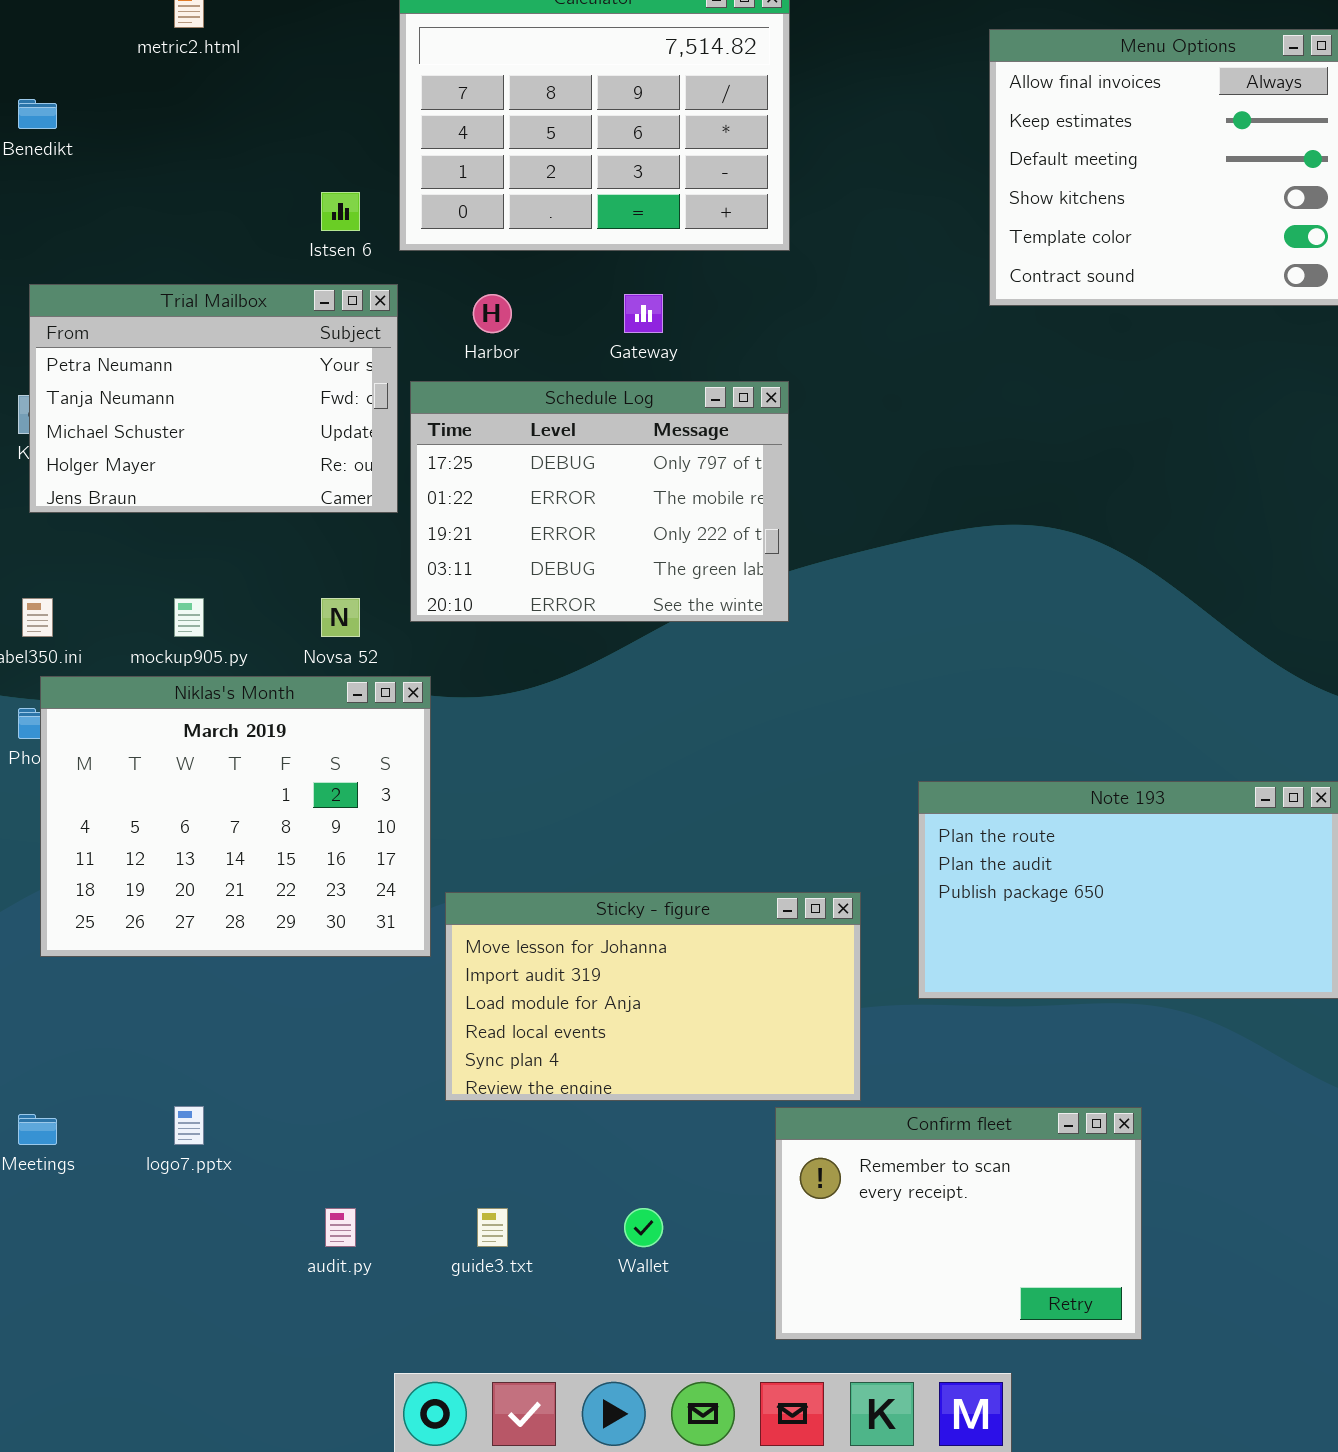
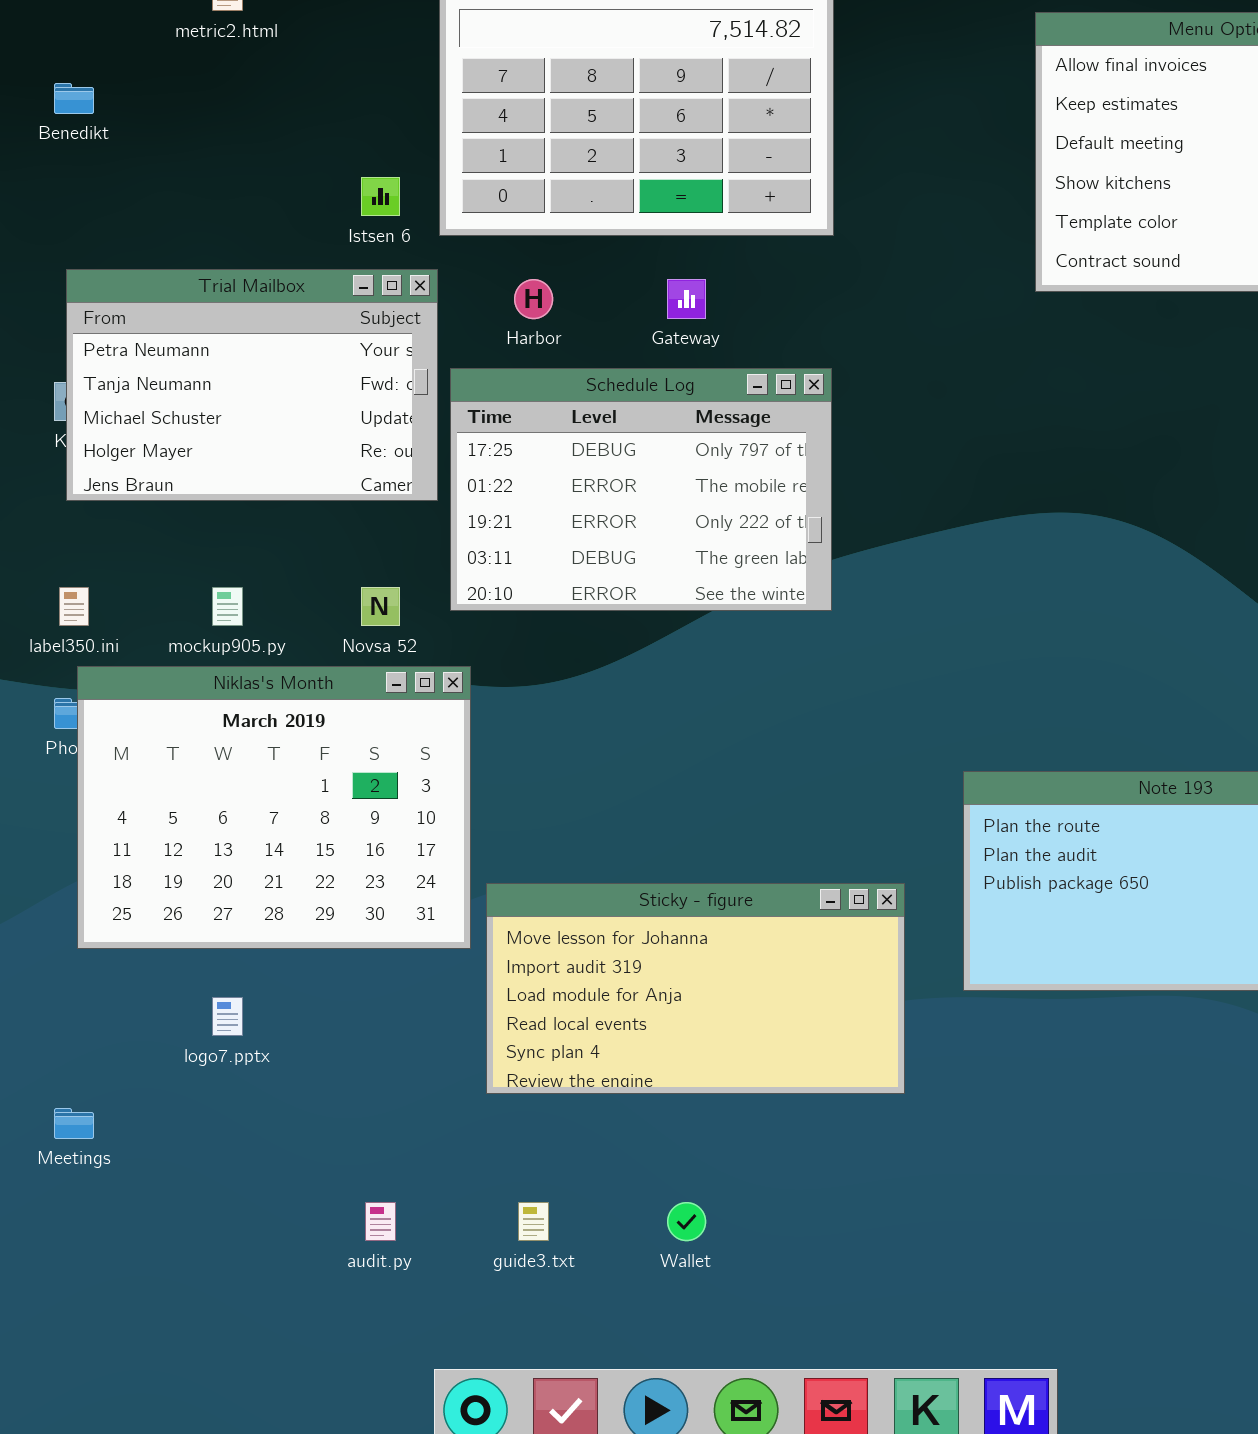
logo7.pptx: [174,1106,204,1145] -> [212,997,243,1036], moved
Confirm fleet: [775,1107,1142,1340] -> none, closed

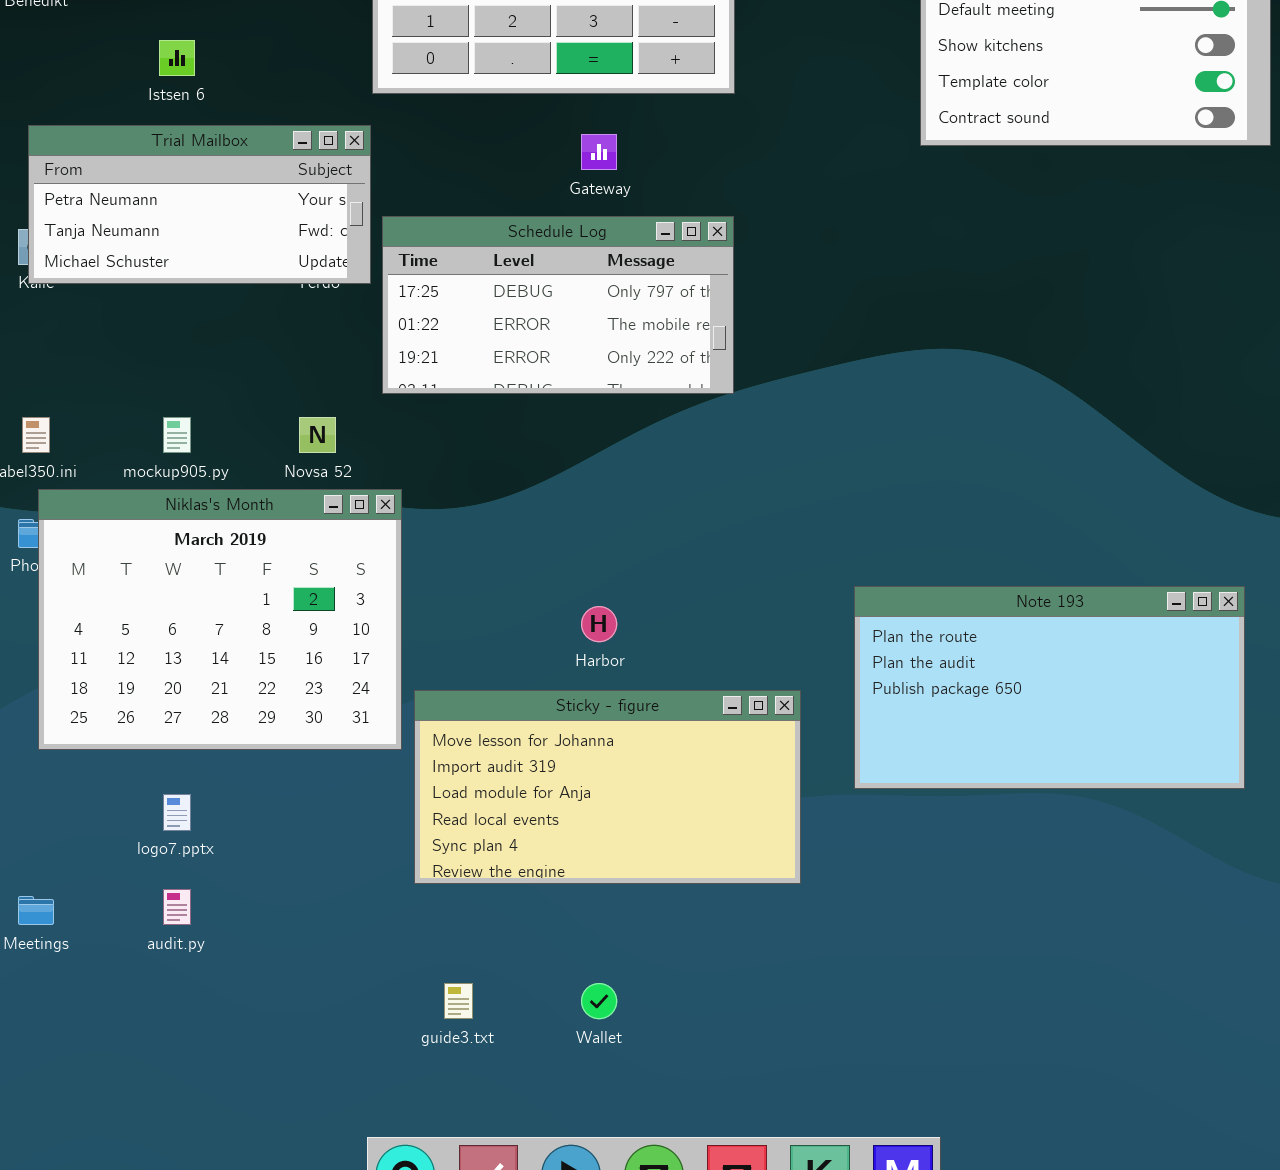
Istsen 6: [361,177,400,216] -> [159,40,195,76], moved
Trial Mailbox: [66,269,438,501] -> [28,125,371,284], resized
Harbor: [514,279,553,319] -> [581,606,617,642], moved
Schedule Log: [450,368,832,611] -> [382,216,734,394], resized
audit.py: [365,1202,396,1241] -> [163,889,191,925], moved

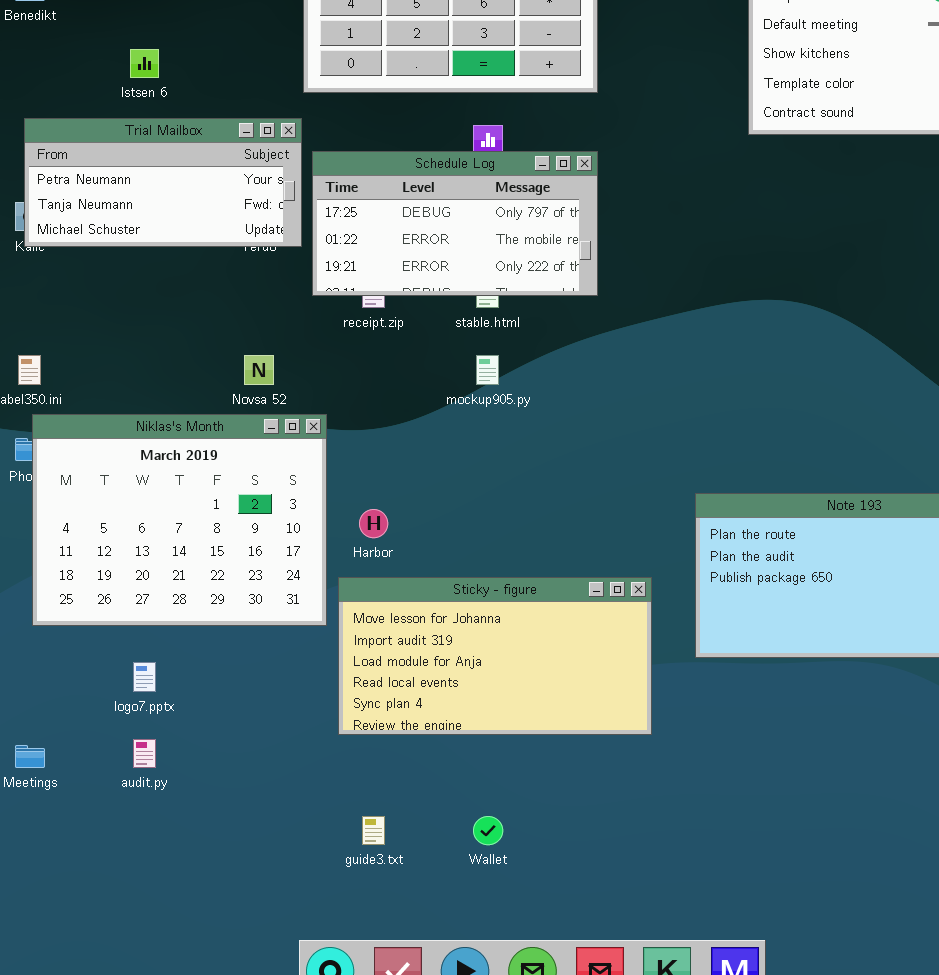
Schedule Log: [382,216,734,394] -> [312,151,598,296], moved
mockup905.py: [163,417,191,453] -> [476,355,499,385], moved
Harbor: [581,606,617,642] -> [359,509,388,538], moved

